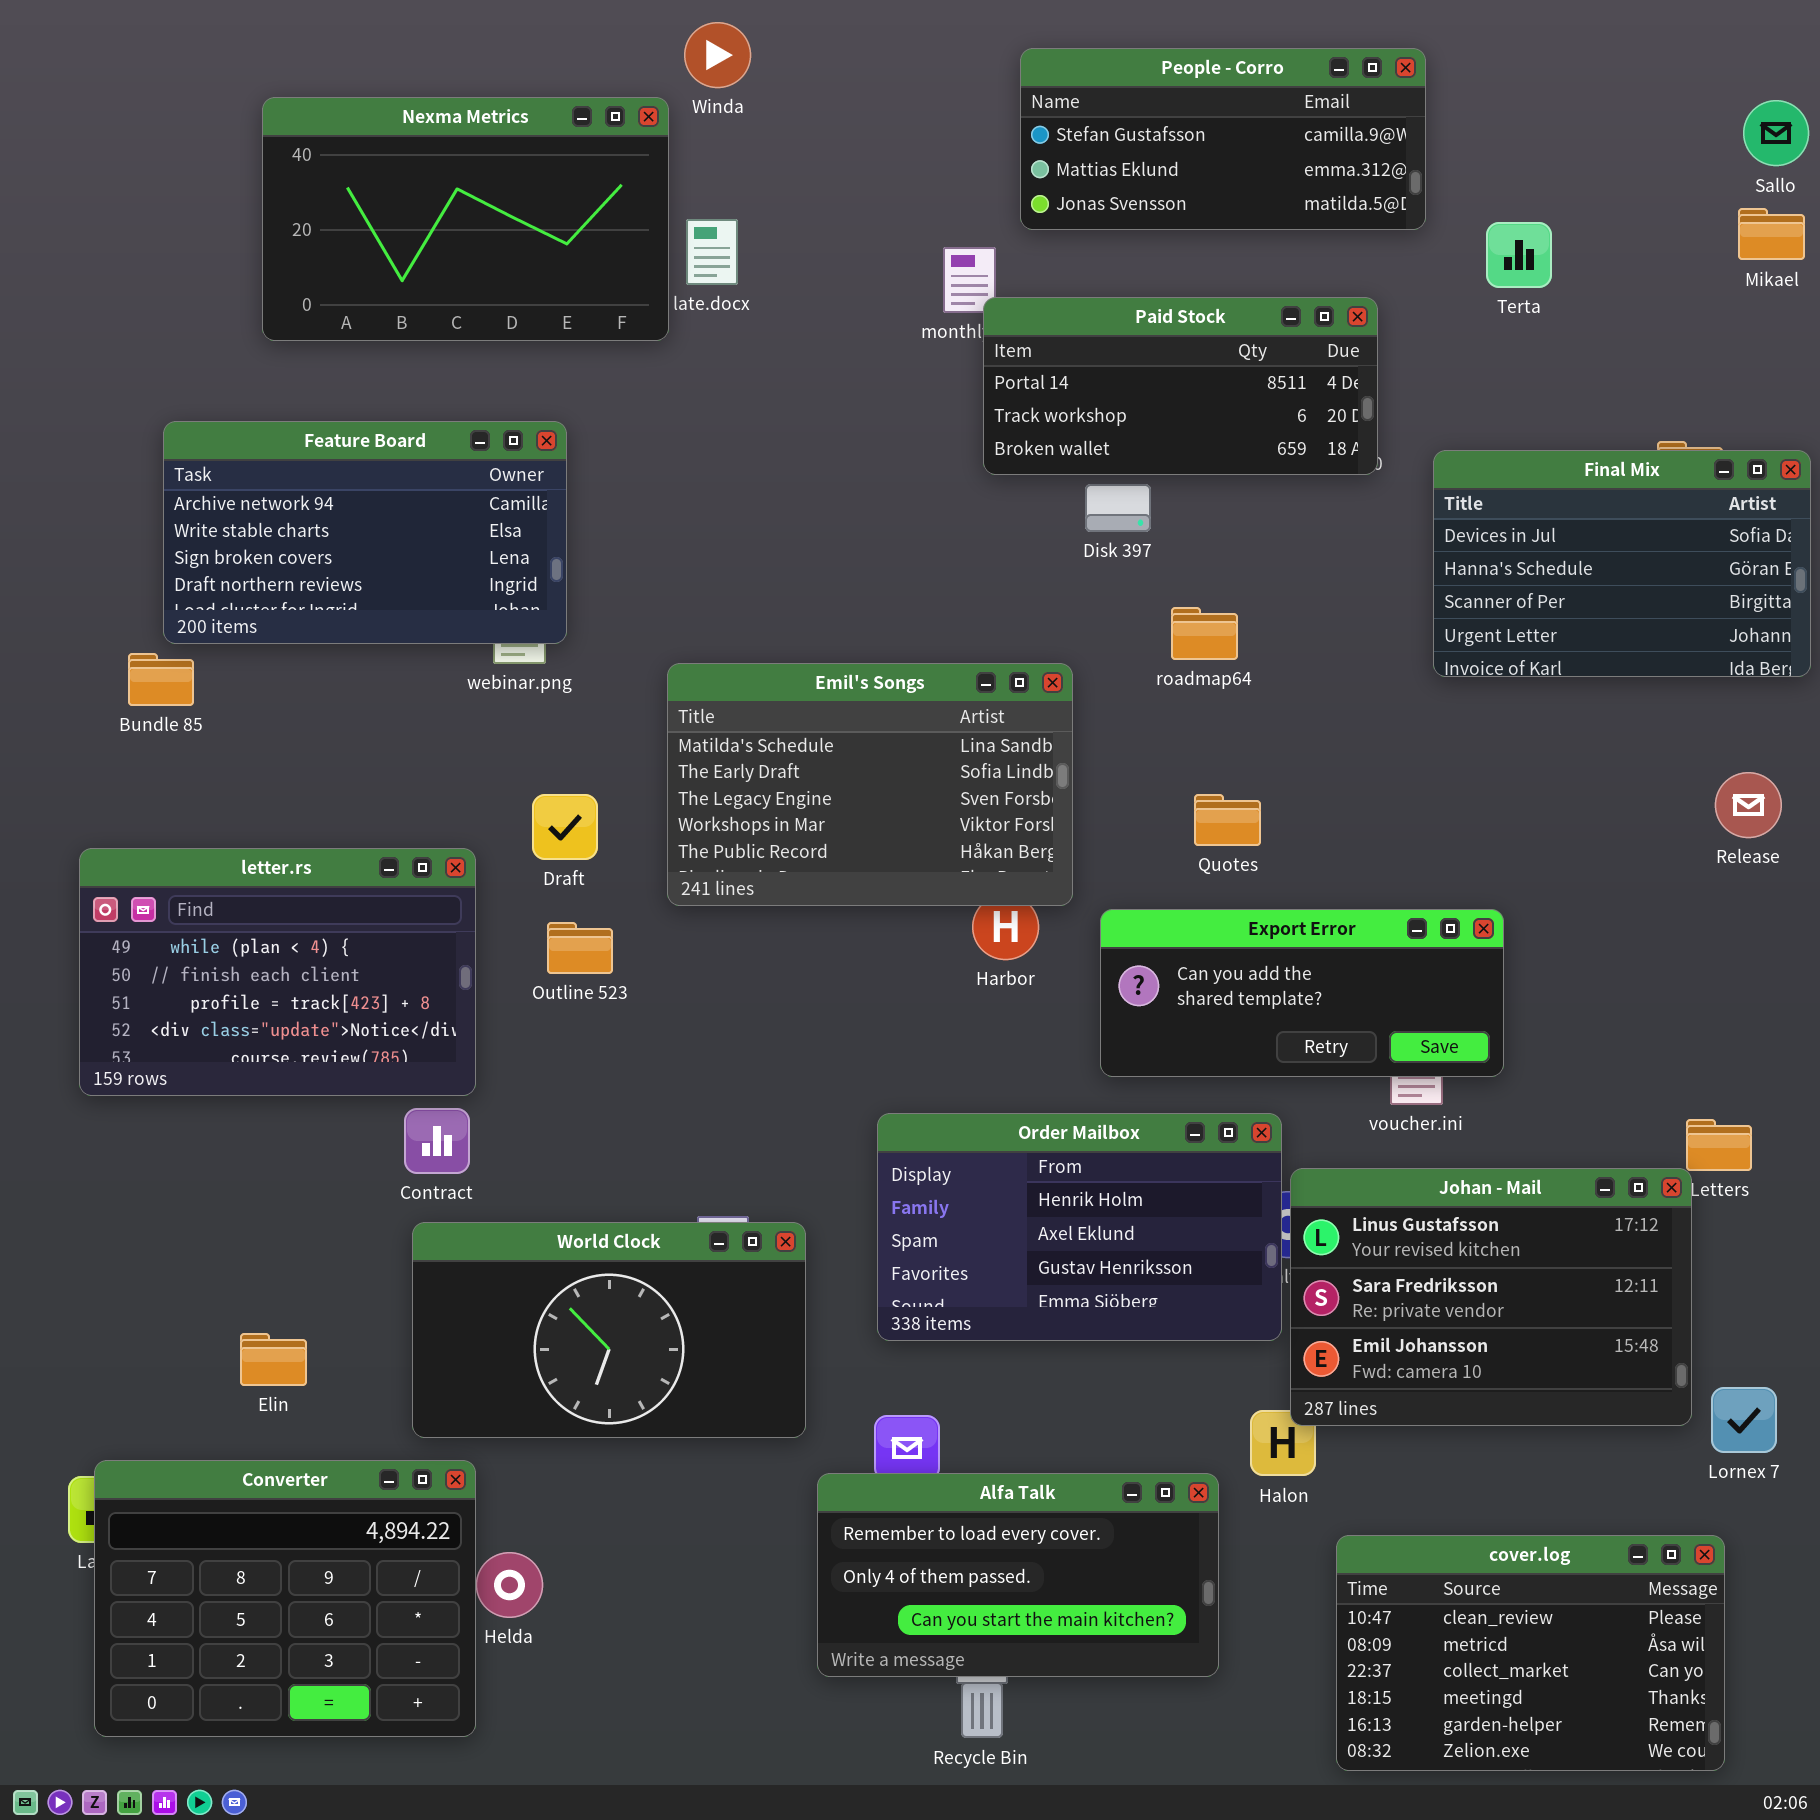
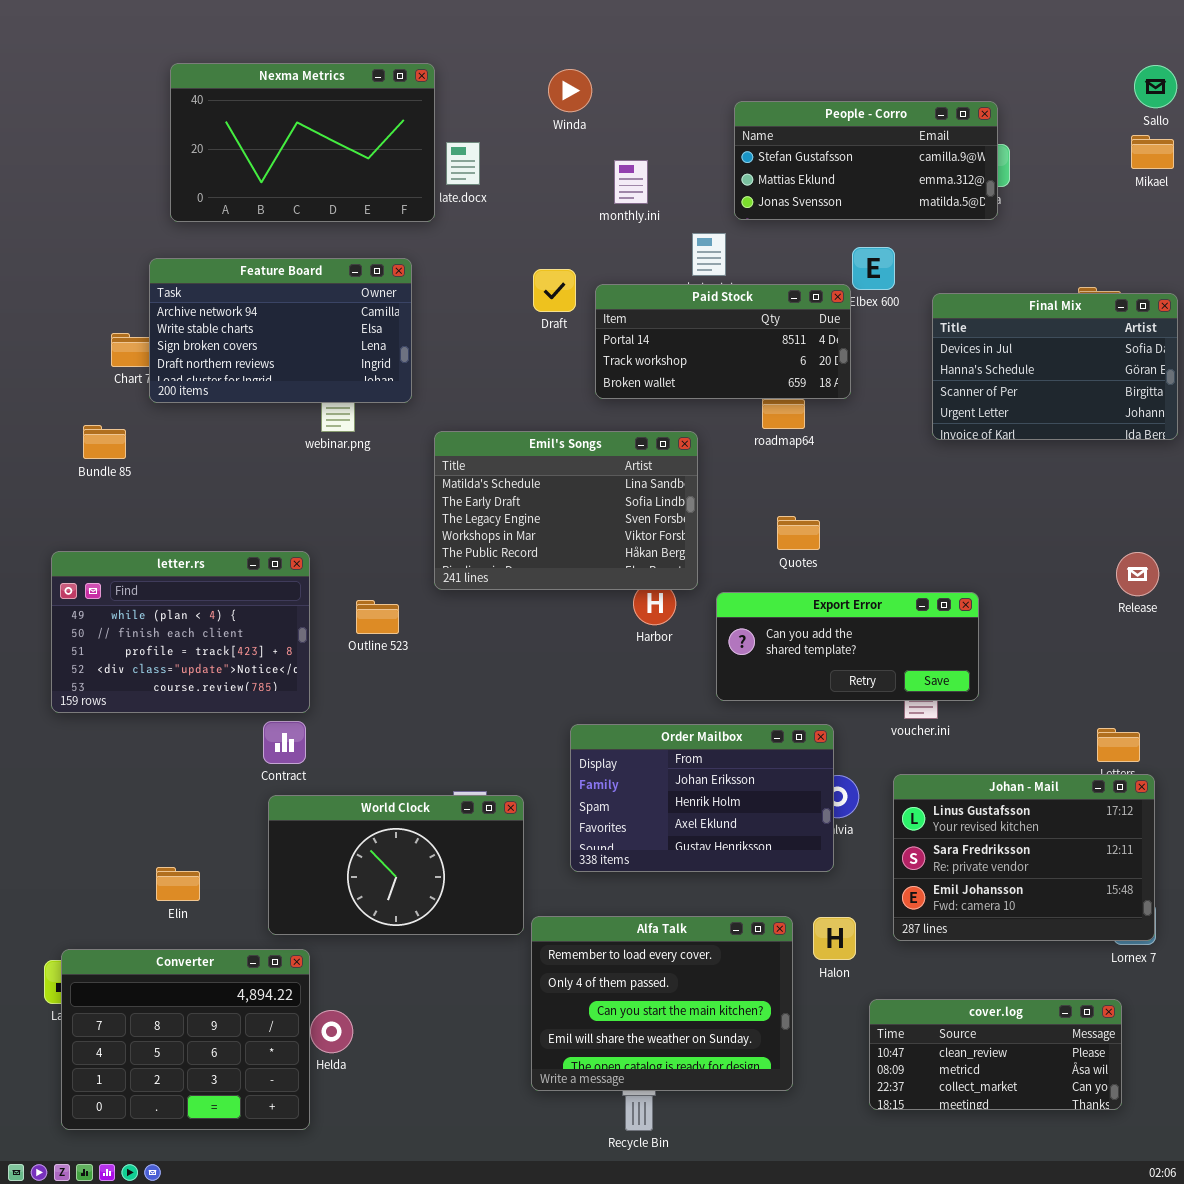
Winda: [684,22,751,88] -> [548,69,592,112], moved
People - Corro: [1020,48,1426,230] -> [734,101,998,220], moved
Paid Stock: [983,297,1378,475] -> [595,284,851,399], moved
Feature Board: [163,421,567,644] -> [149,258,412,403], moved
Release: [1715,772,1782,838] -> [1116,552,1159,596], moved
Draft: [532,794,598,860] -> [533,269,576,312], moved
Order Mailbox: [877,1113,1282,1341] -> [570,724,834,872], scrolled up 1 row
Johan - Mail: [1290,1168,1692,1426] -> [893,774,1155,941], moved
Alfa Talk: [817,1473,1219,1677] -> [531,916,793,1091], resized
cover.log: [1336,1535,1725,1771] -> [869,999,1122,1110], resized

